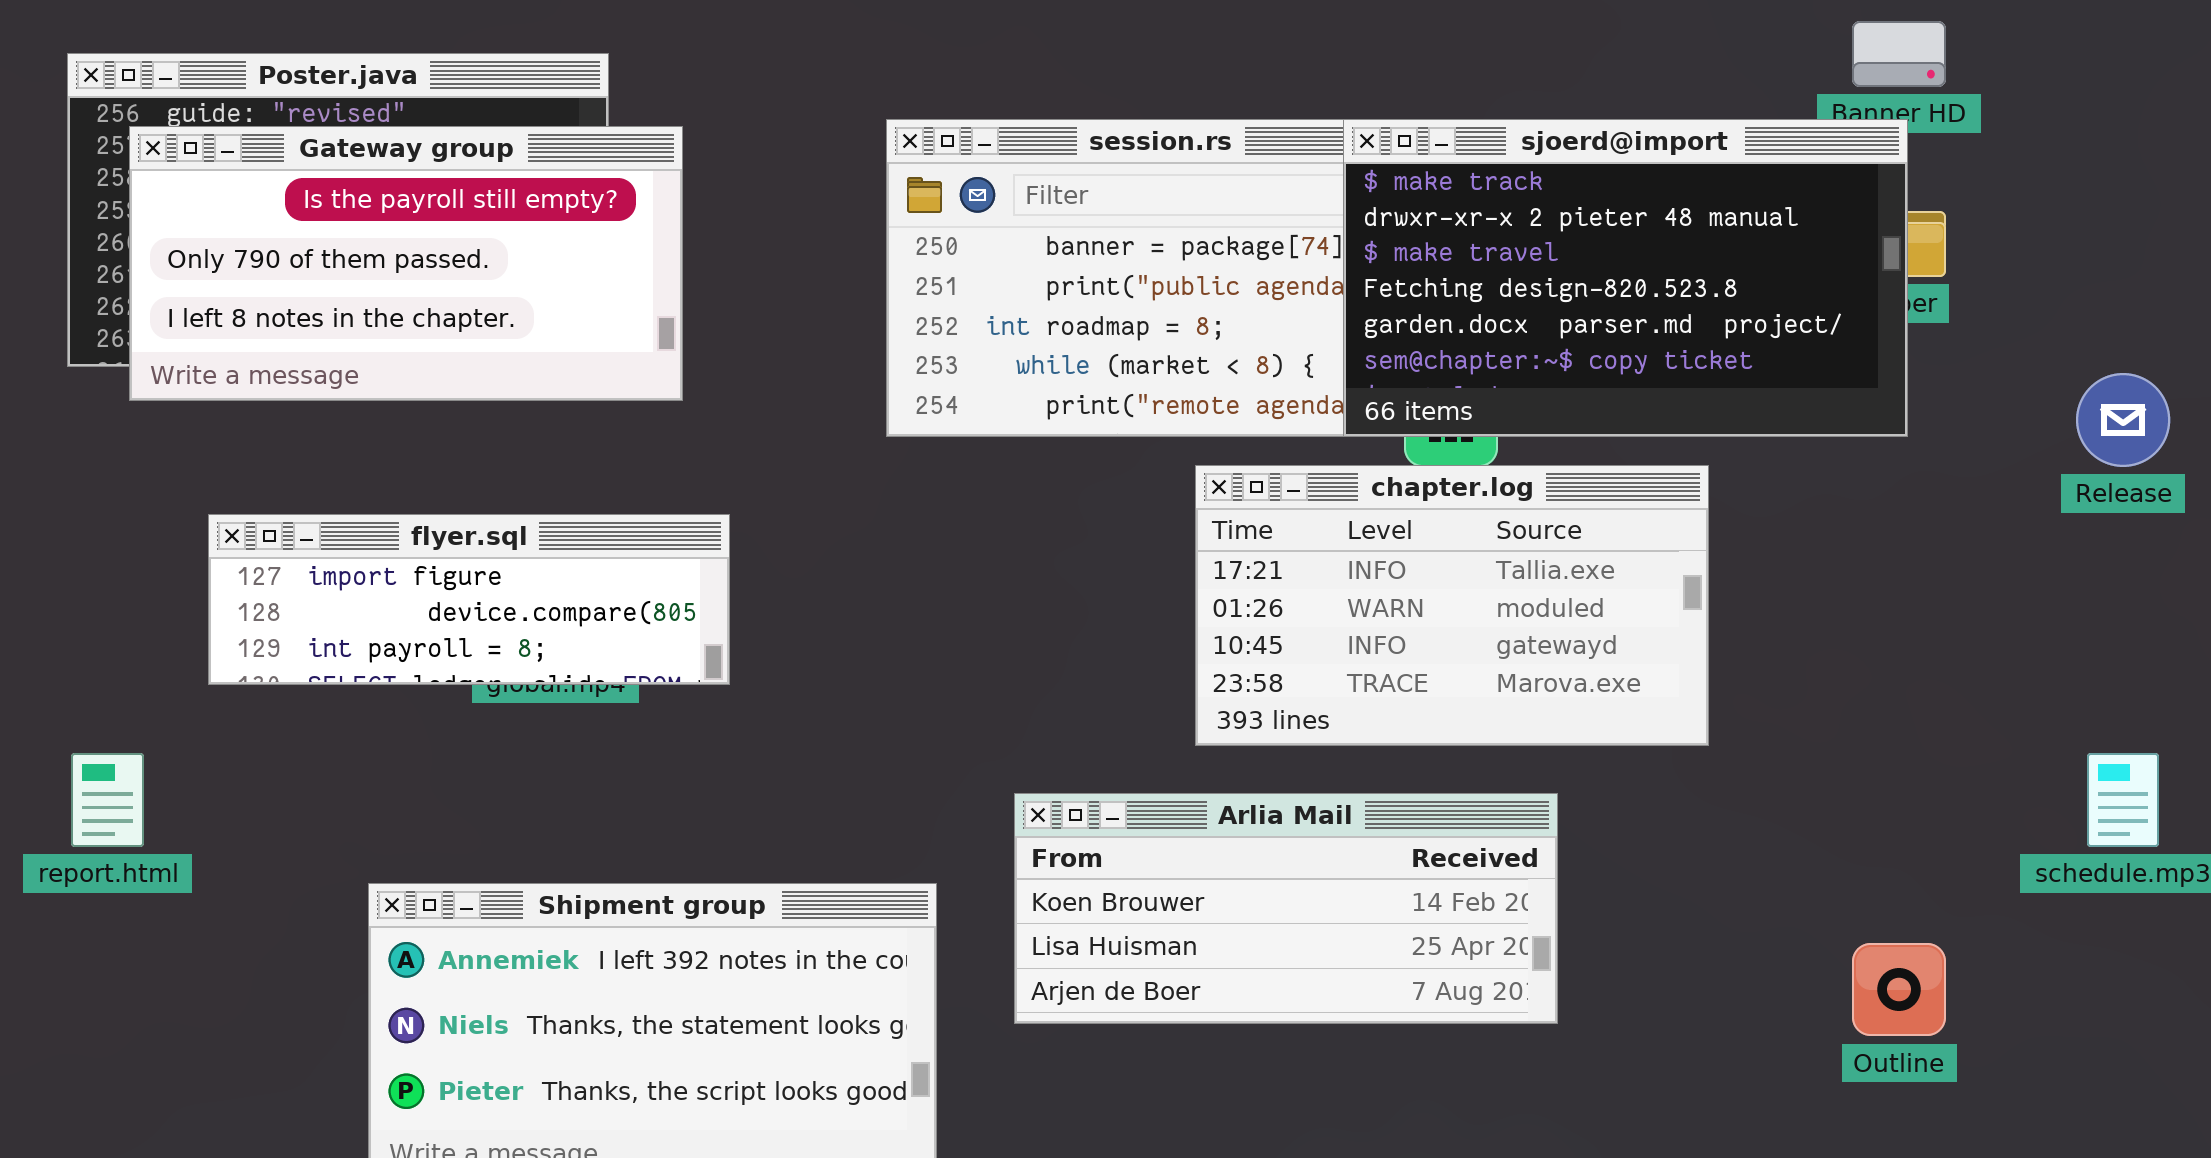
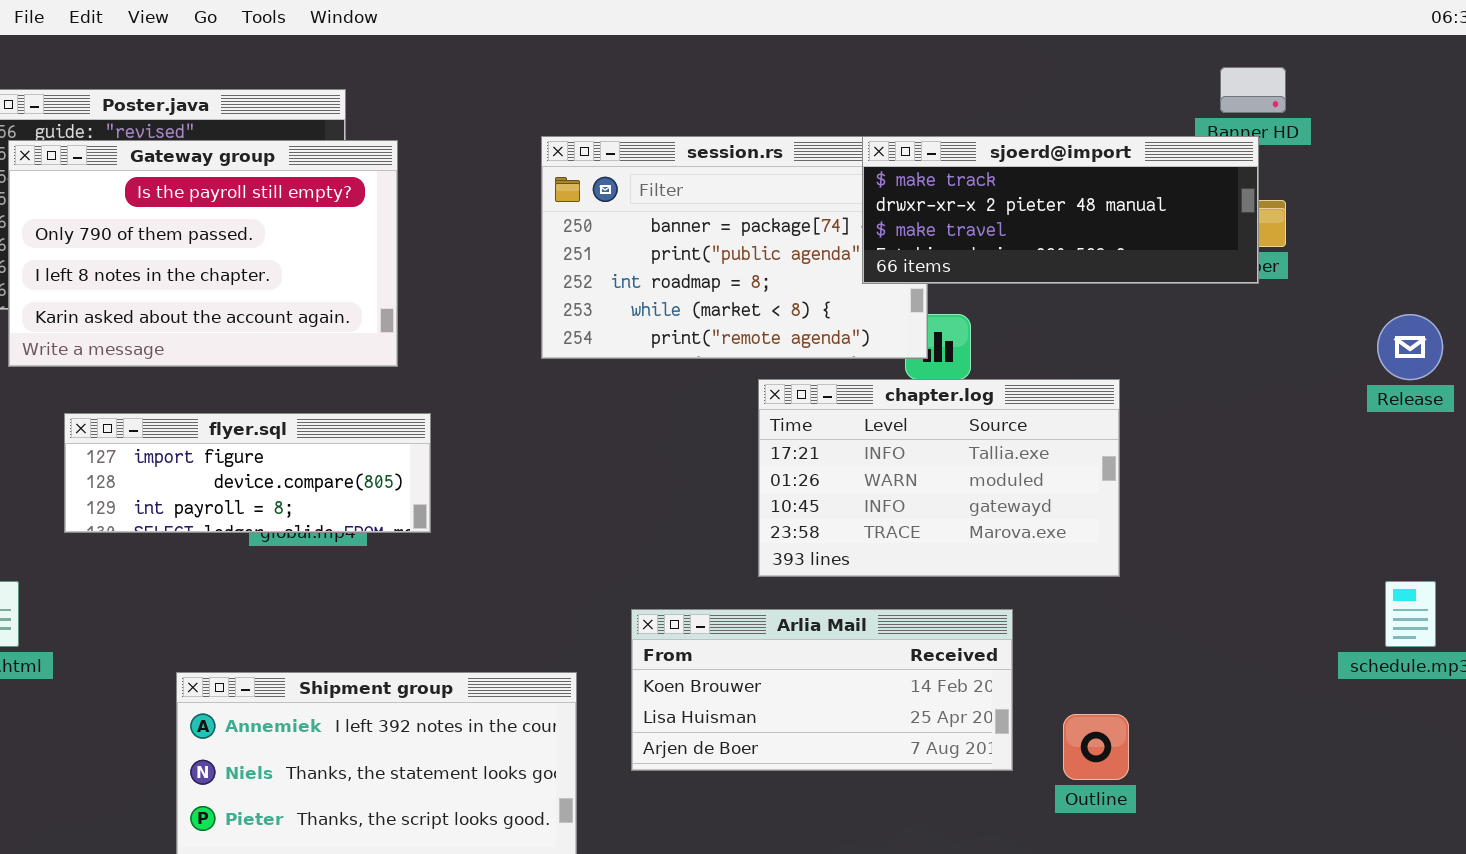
sjoerd@import: [1343,119,1908,437] -> [862,136,1259,284], resized
Gateway group: [129,126,683,401] -> [8,140,398,367], resized
Outline: [1852,943,1946,1036] -> [1063,714,1129,780], moved

